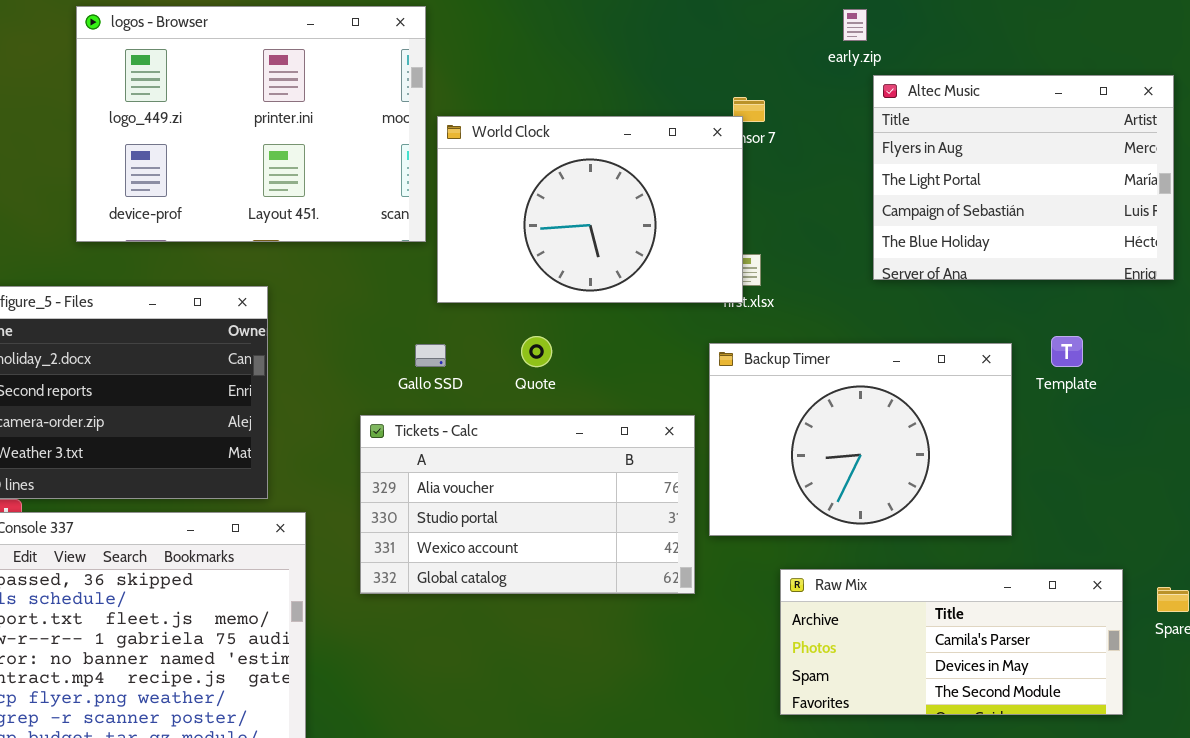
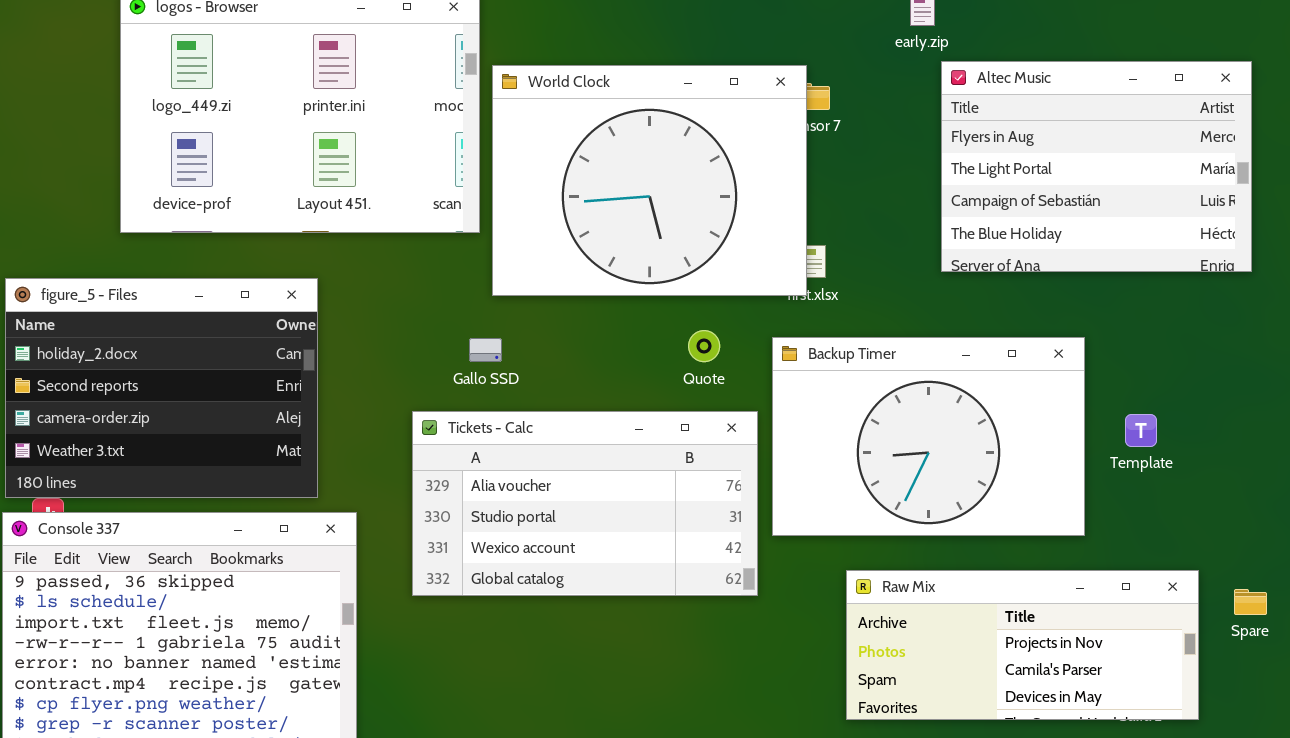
World Clock: [437,116,743,303] -> [492,65,807,296], resized
Quote: [521,336,552,367] -> [688,330,720,362], moved
Template: [1051,336,1083,367] -> [1125,414,1157,447], moved
Raw Mix: [780,569,1123,715] -> [846,570,1199,720], scrolled up 1 row

